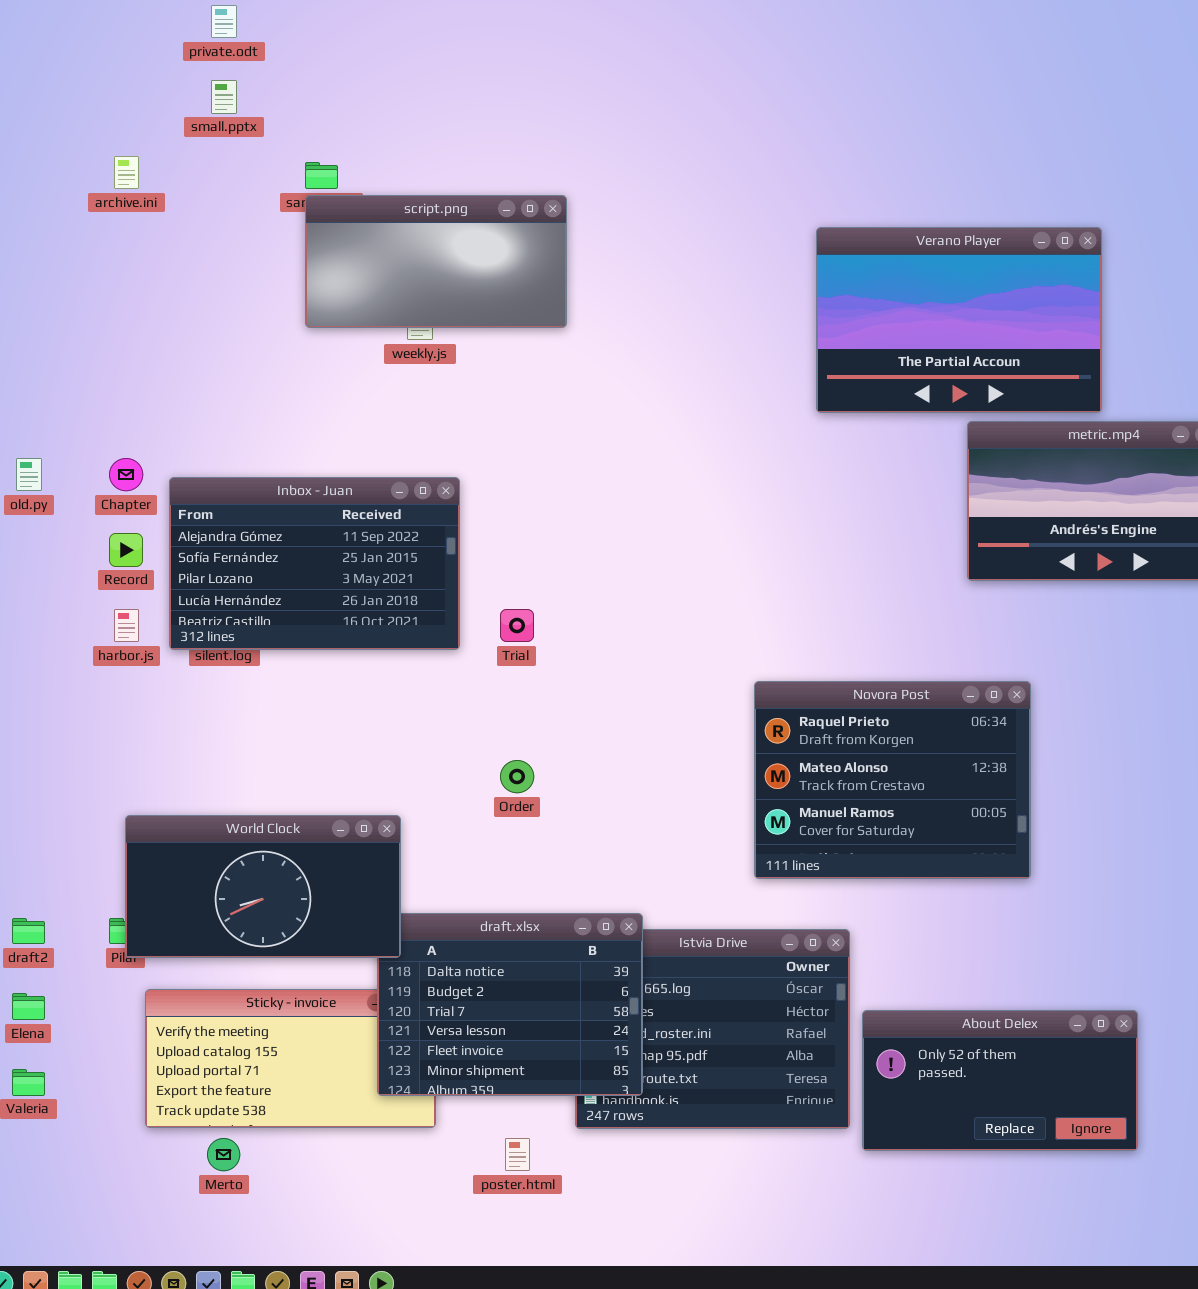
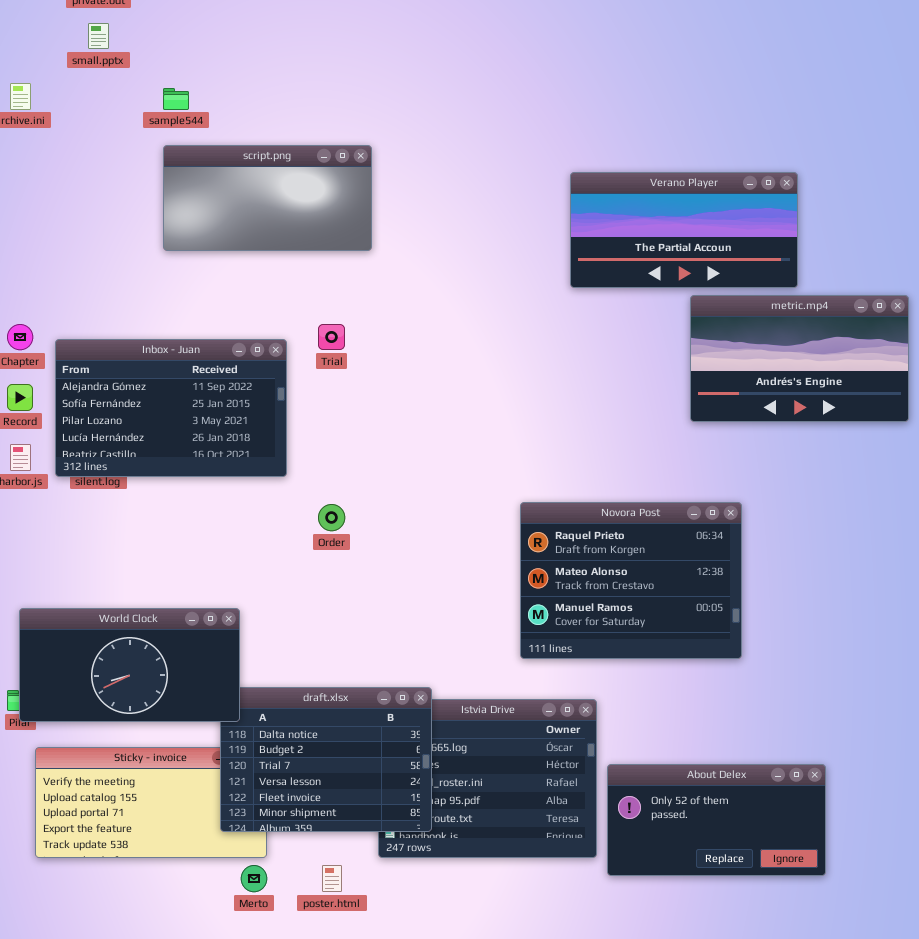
script.png: [305,195,567,328] -> [163,145,372,251], moved
Verano Player: [816,227,1102,413] -> [570,172,798,288], resized
Trial: [500,609,534,642] -> [318,324,345,350], moved
Order: [500,760,534,793] -> [318,504,345,531], moved
Merto: [207,1138,240,1171] -> [241,865,267,892], moved

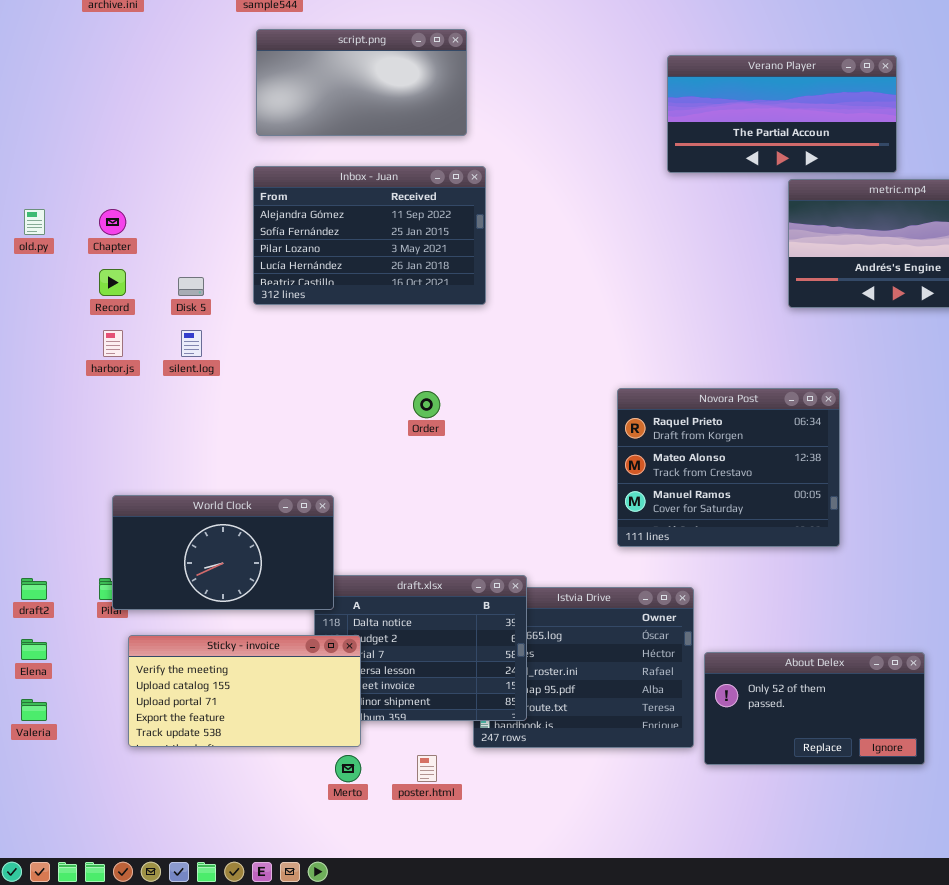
Inbox - Juan: [55,339,287,477] -> [253,166,486,305], moved
Sticky - invoice: [35,747,267,858] -> [128,635,361,747], raised

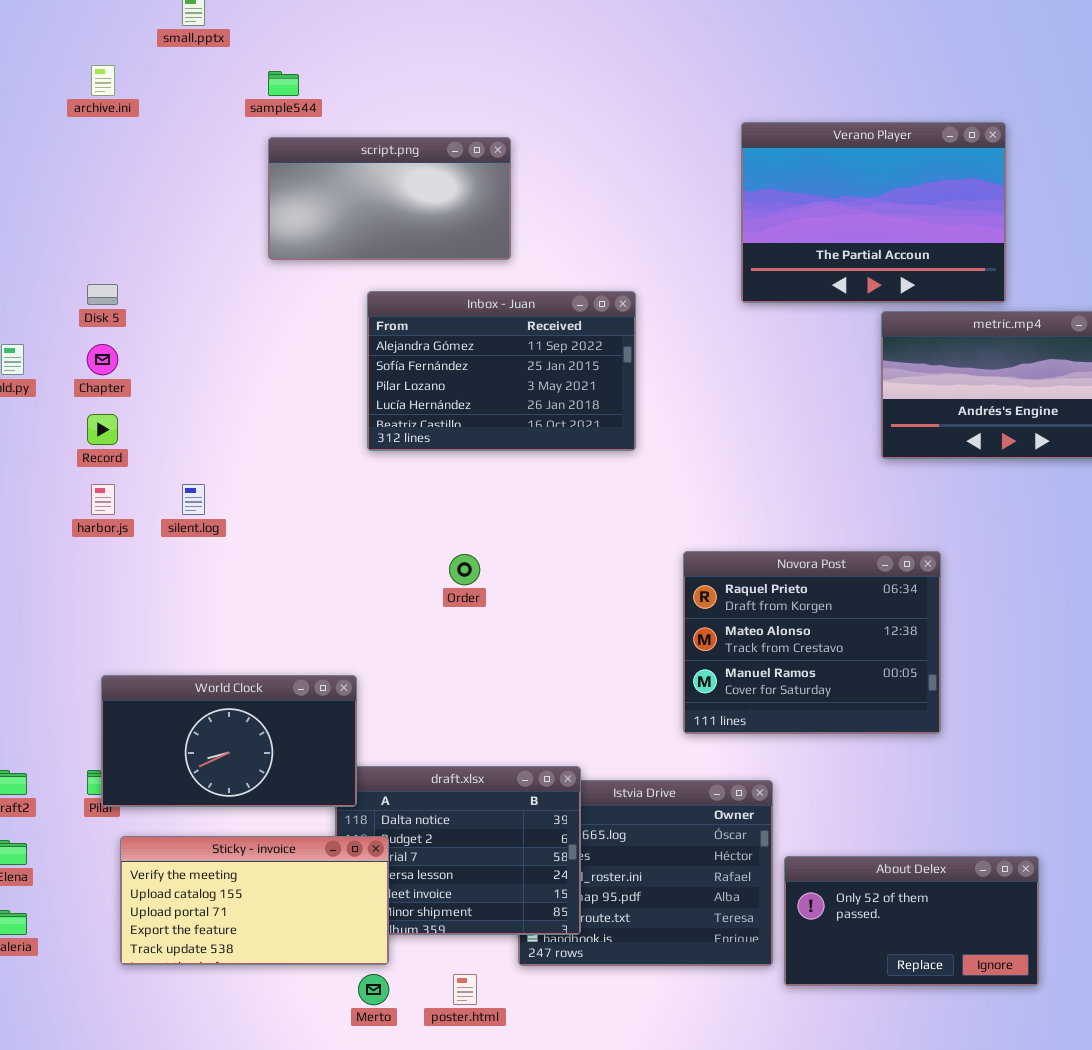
Verano Player: [667,55,897,173] -> [741,122,1006,303], resized
Inbox - Juan: [253,166,486,305] -> [367,291,636,451], moved
Disk 5: [178,277,204,296] -> [87,284,118,305], moved

